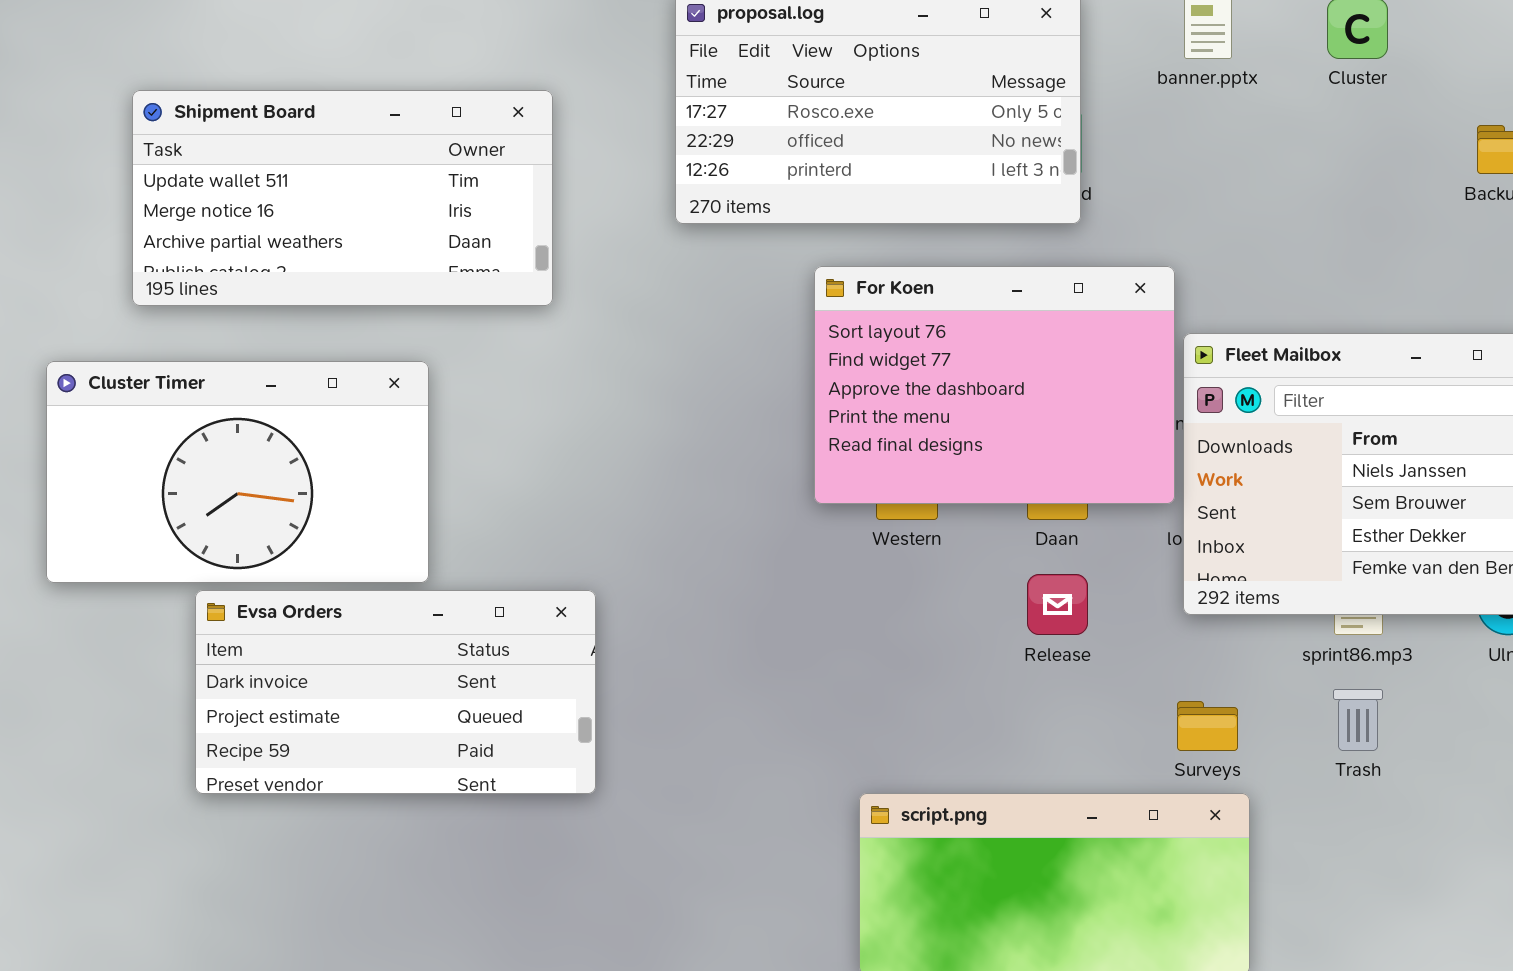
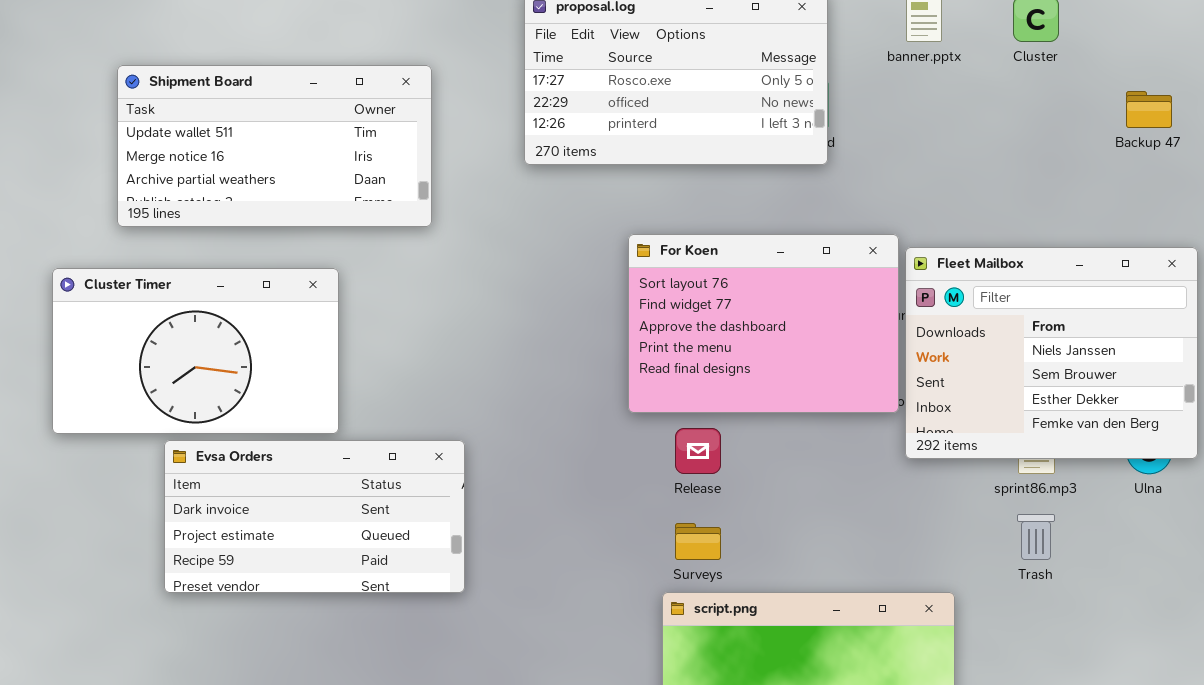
For Koen: [814,266,1175,504] -> [628,234,899,413], moved
Release: [1027,574,1088,635] -> [675,428,721,474], moved
Surveys: [1177,701,1238,751] -> [675,523,721,560], moved

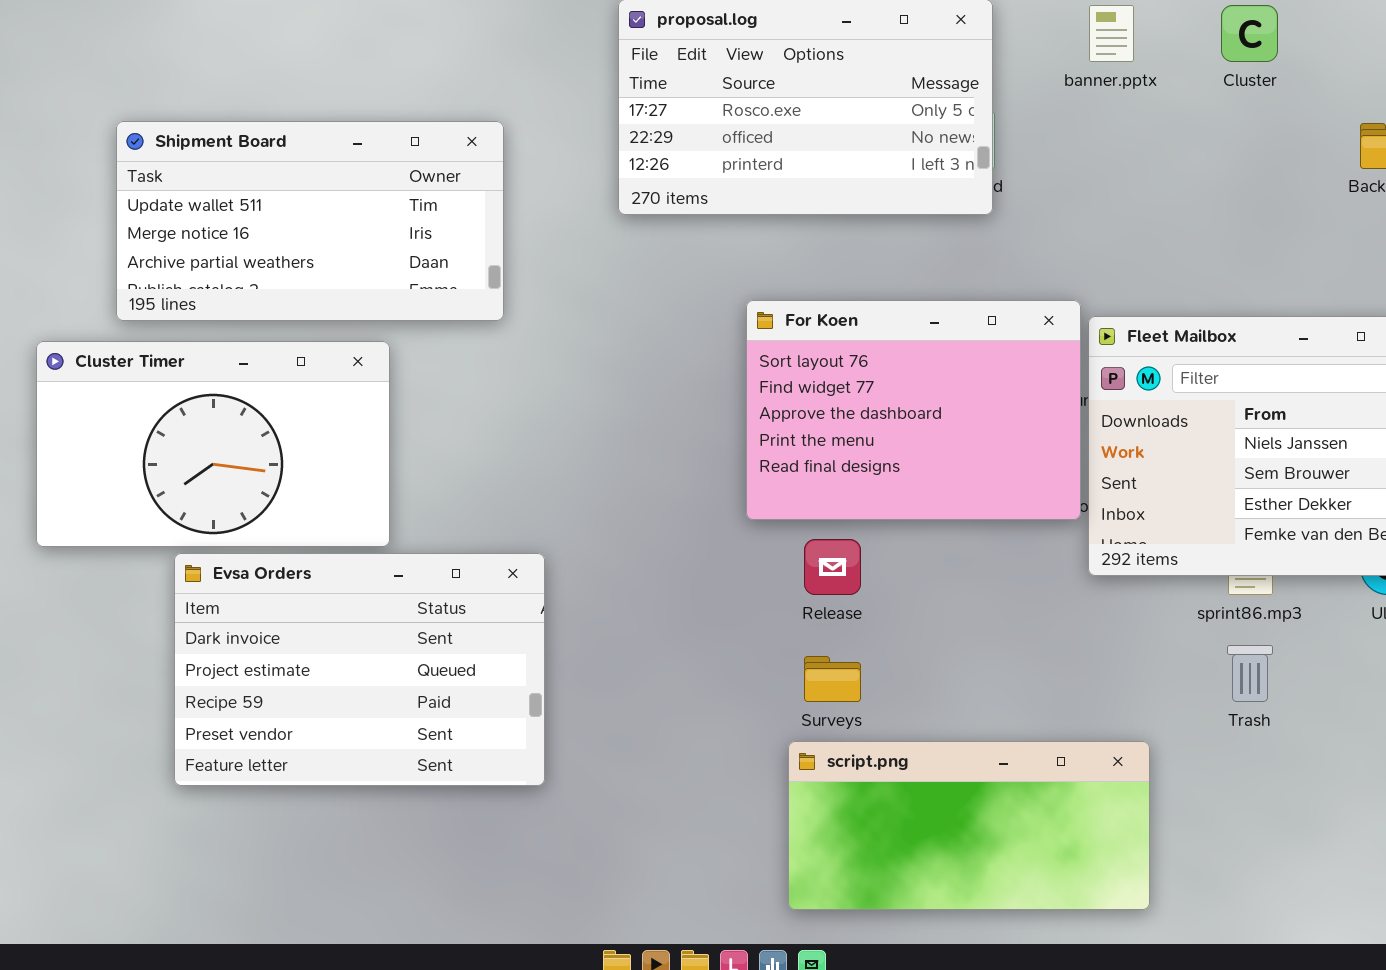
Shipment Board: [117,65,432,227] -> [116,121,504,321], moved
Evsa Orders: [164,440,465,593] -> [174,553,545,786], resized

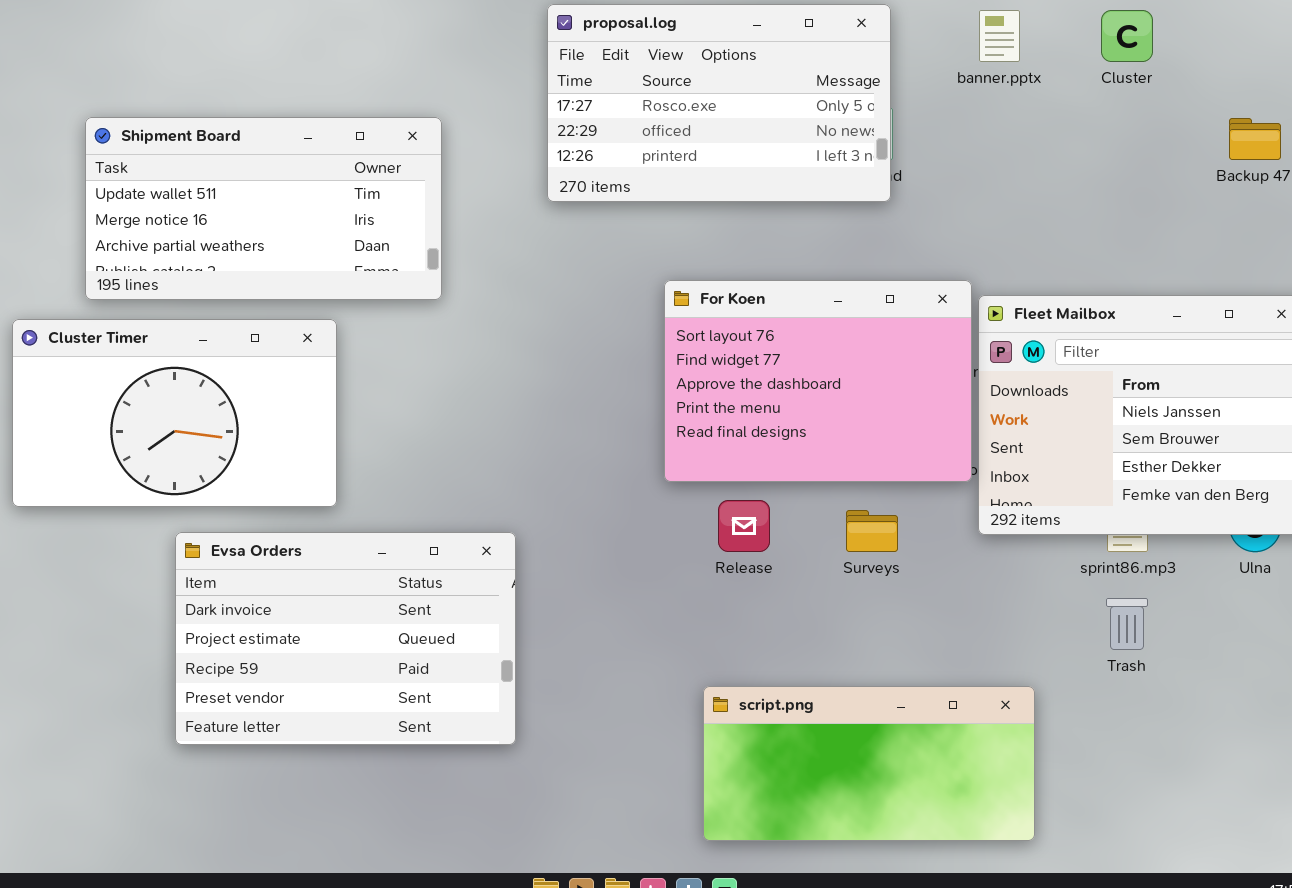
Evsa Orders: [174,553,545,786] -> [175,532,516,745], moved
Surveys: [804,656,861,702] -> [846,510,898,552], moved

